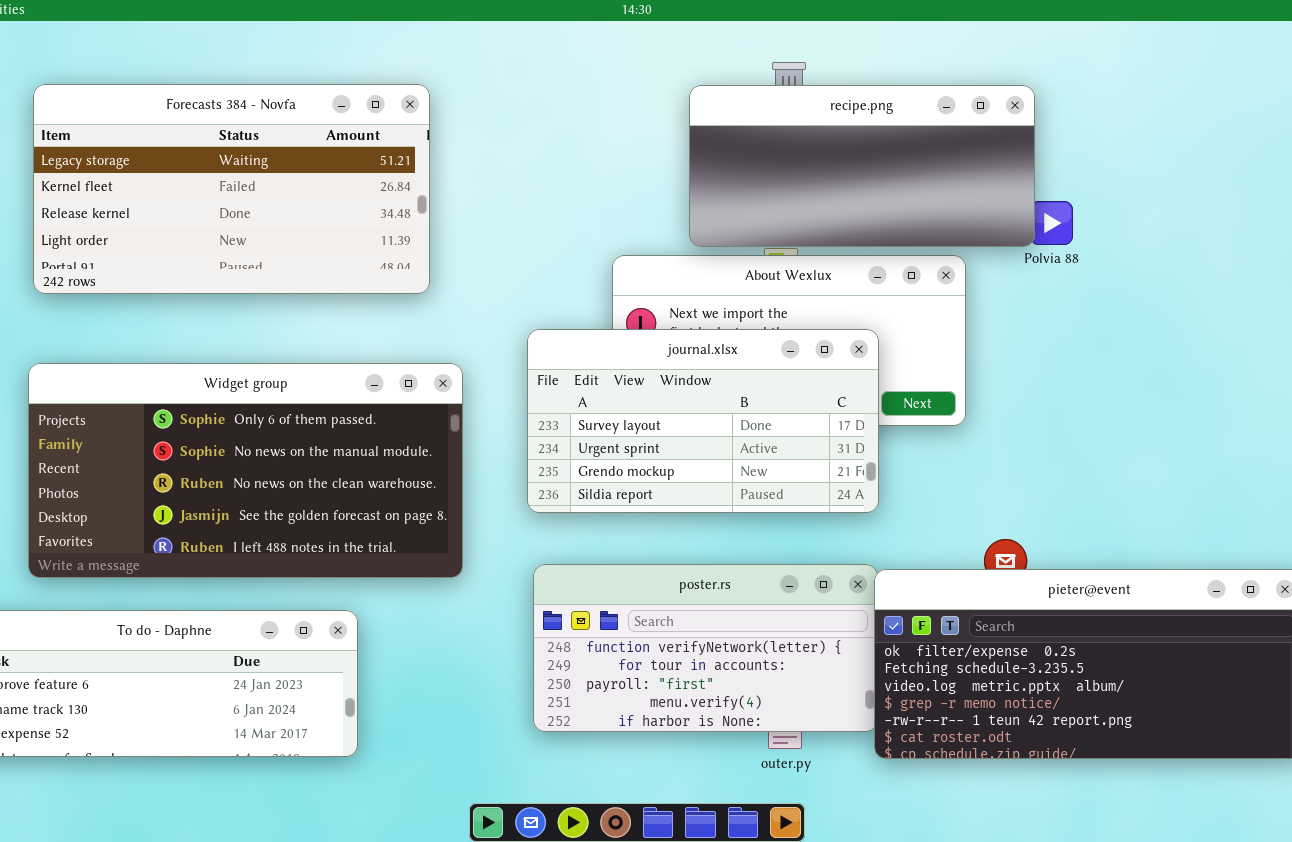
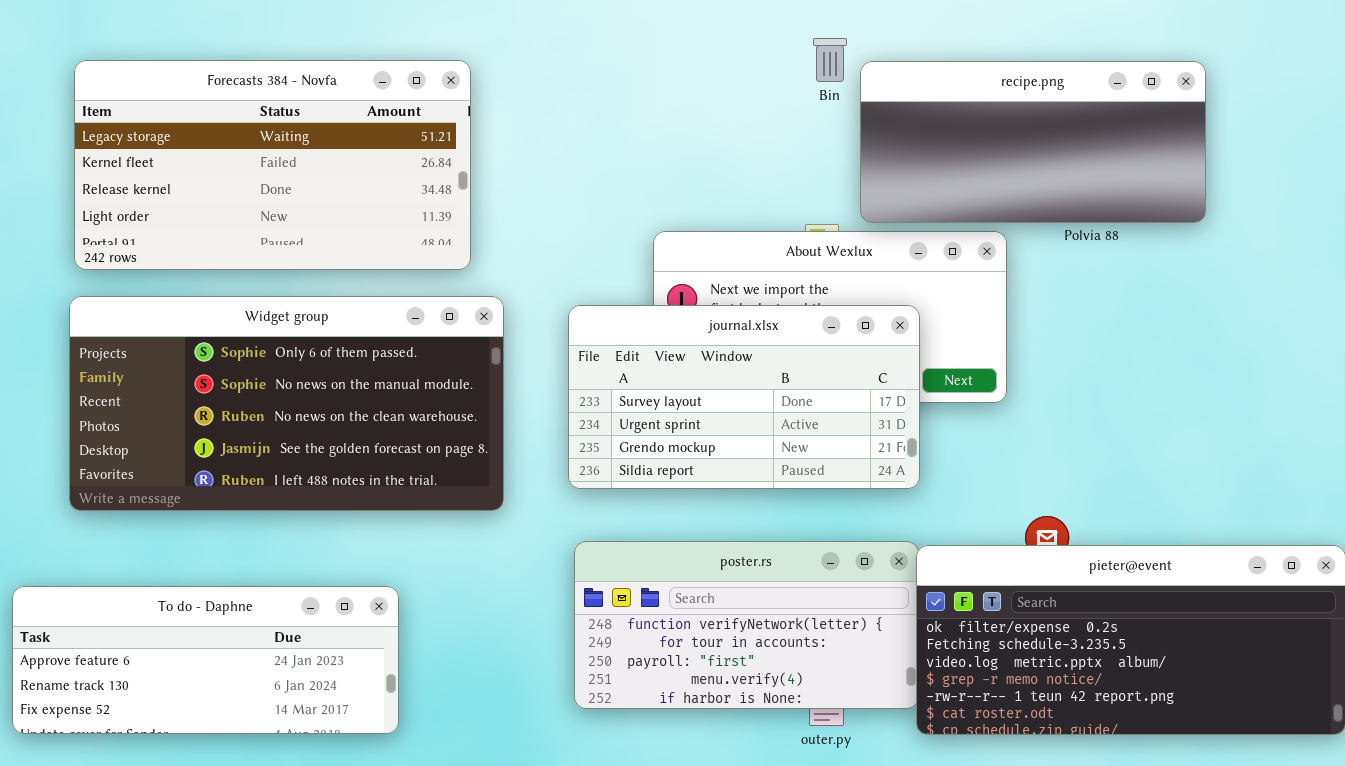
recipe.png: [689,85,1035,247] -> [860,61,1206,223], moved
Widget group: [28,363,463,578] -> [69,296,504,511], moved

